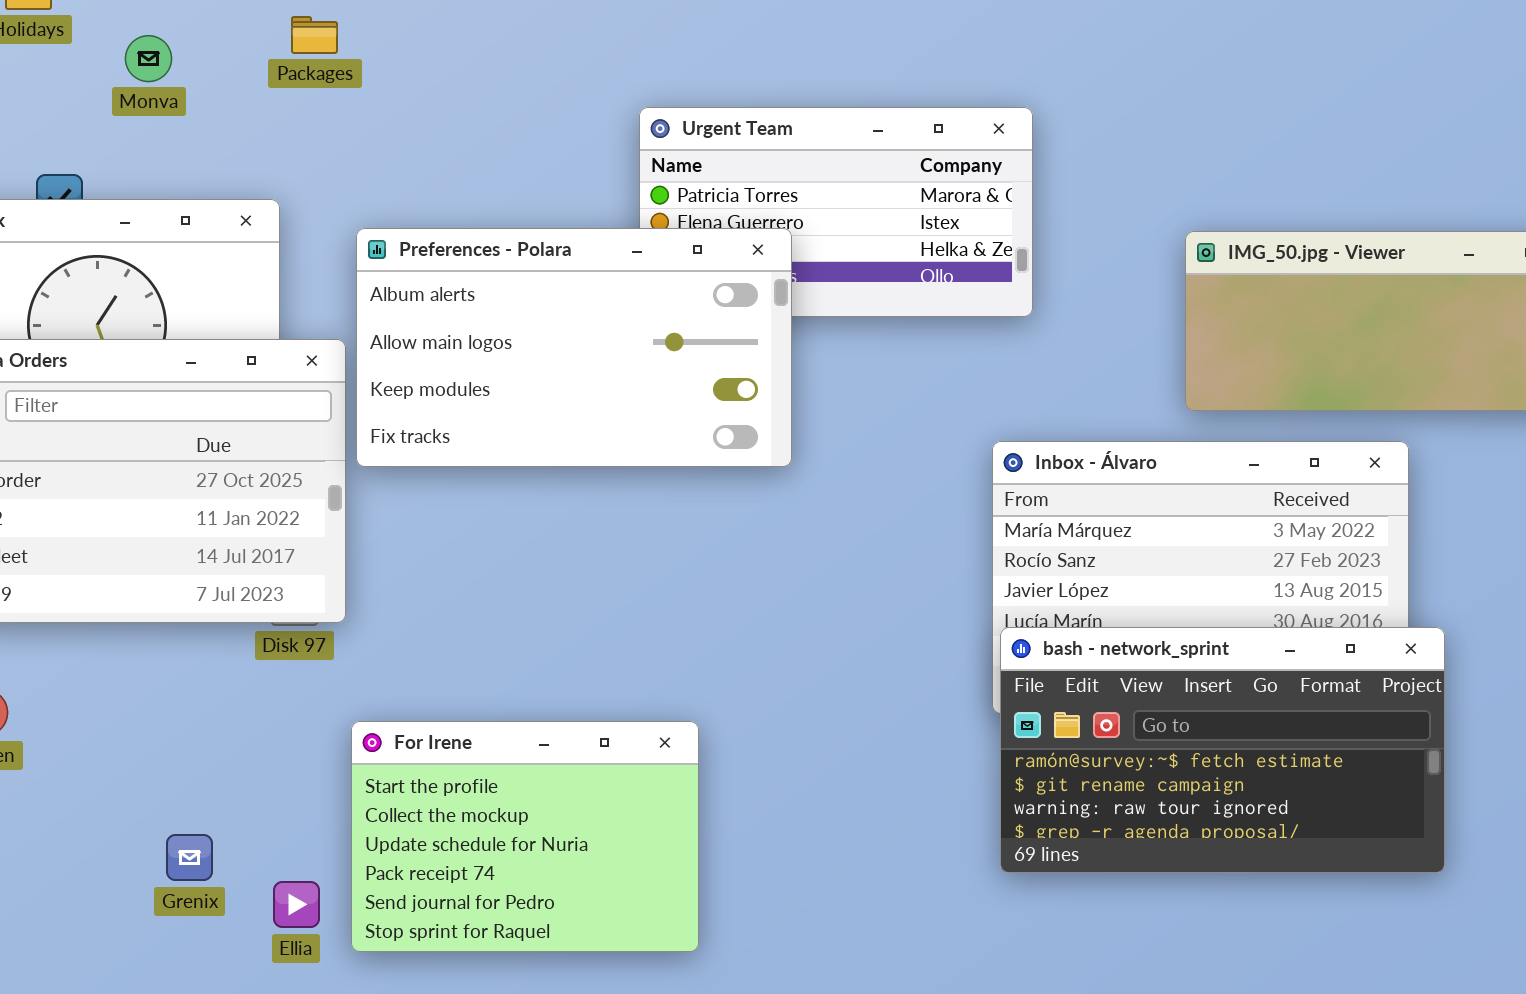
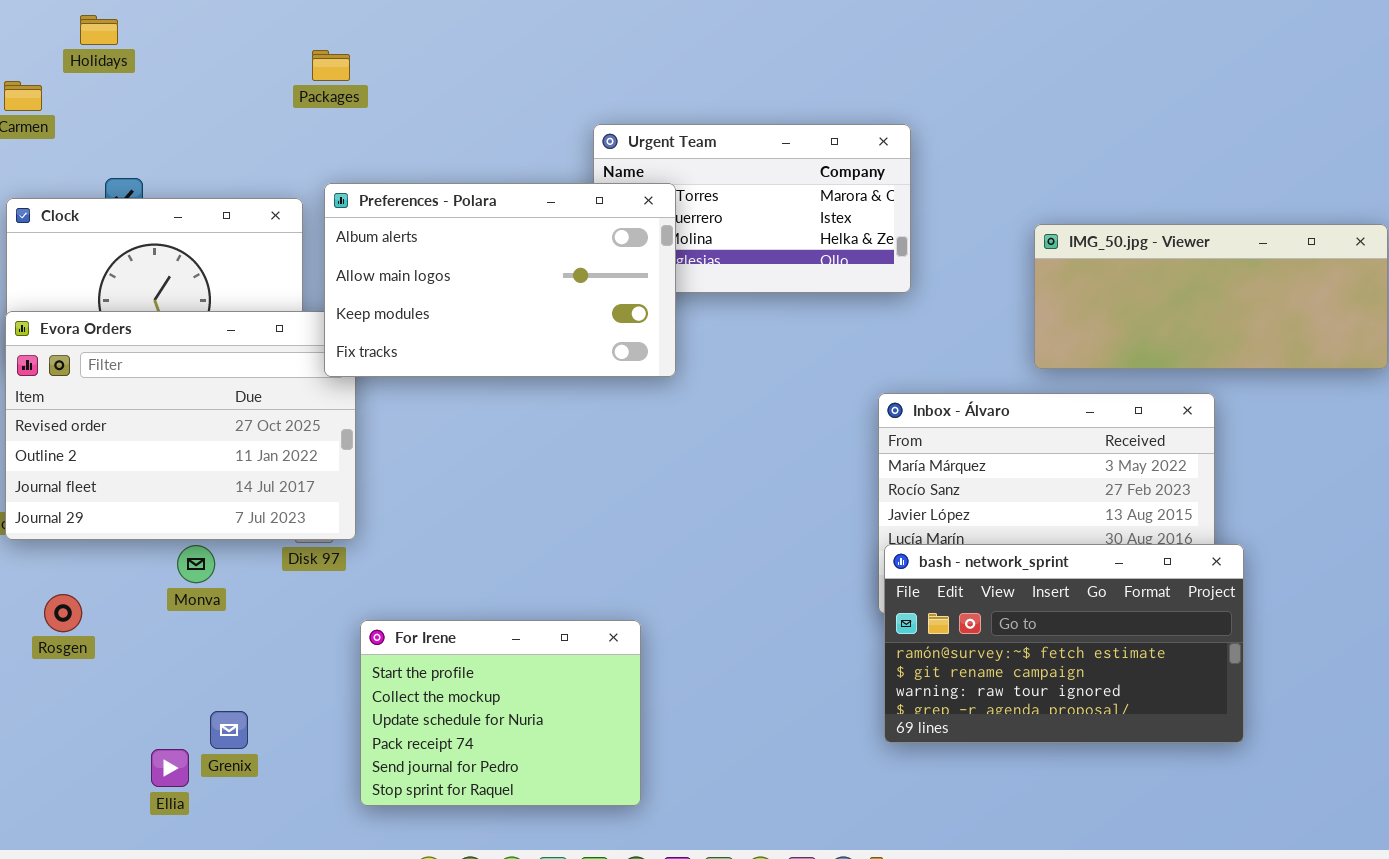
Monva: [125,35,172,82] -> [177,545,215,583], moved
Preferences - Polara: [356,228,792,467] -> [324,183,676,377], moved
Ellia: [273,881,320,928] -> [151,749,189,787], moved

